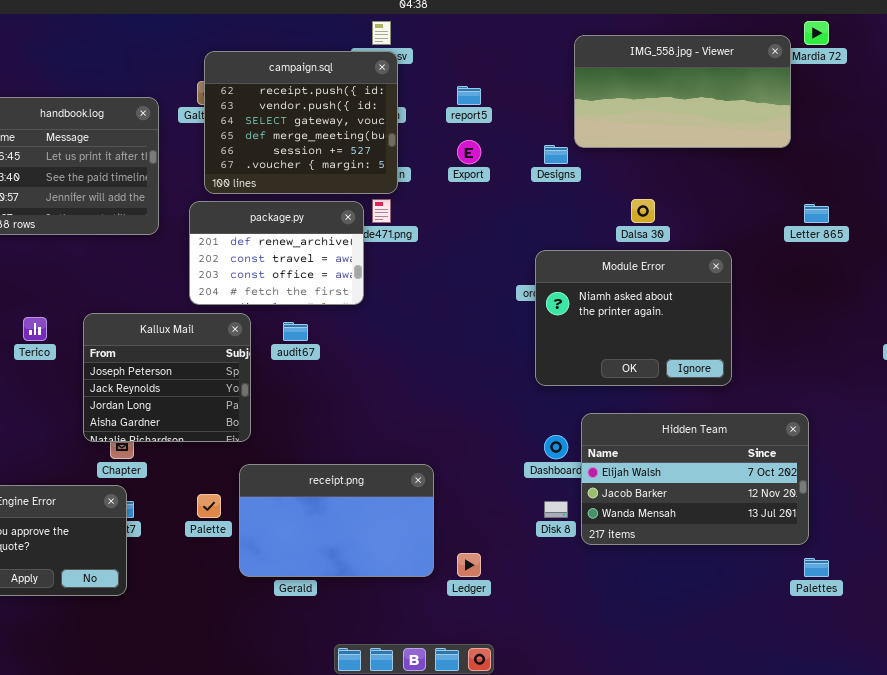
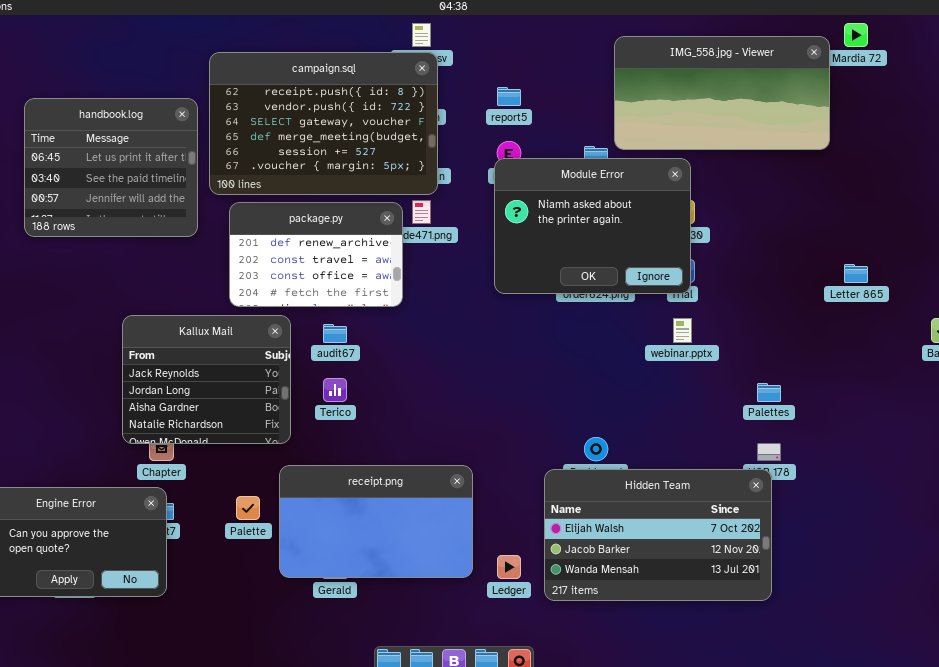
campaign.sql: [204,51,398,194] -> [209,52,438,195], resized
Letter 865: [804,204,829,223] -> [844,264,868,283], moved
Module Error: [535,250,732,386] -> [494,158,691,294], moved
Kallux Mail: [83,313,251,442] -> [122,315,291,444], scrolled down 1 row
Terico: [23,317,47,341] -> [323,378,347,402], moved
Hidden Team: [581,413,809,545] -> [544,469,772,601], moved
Palettes: [804,558,829,577] -> [757,383,781,402], moved

